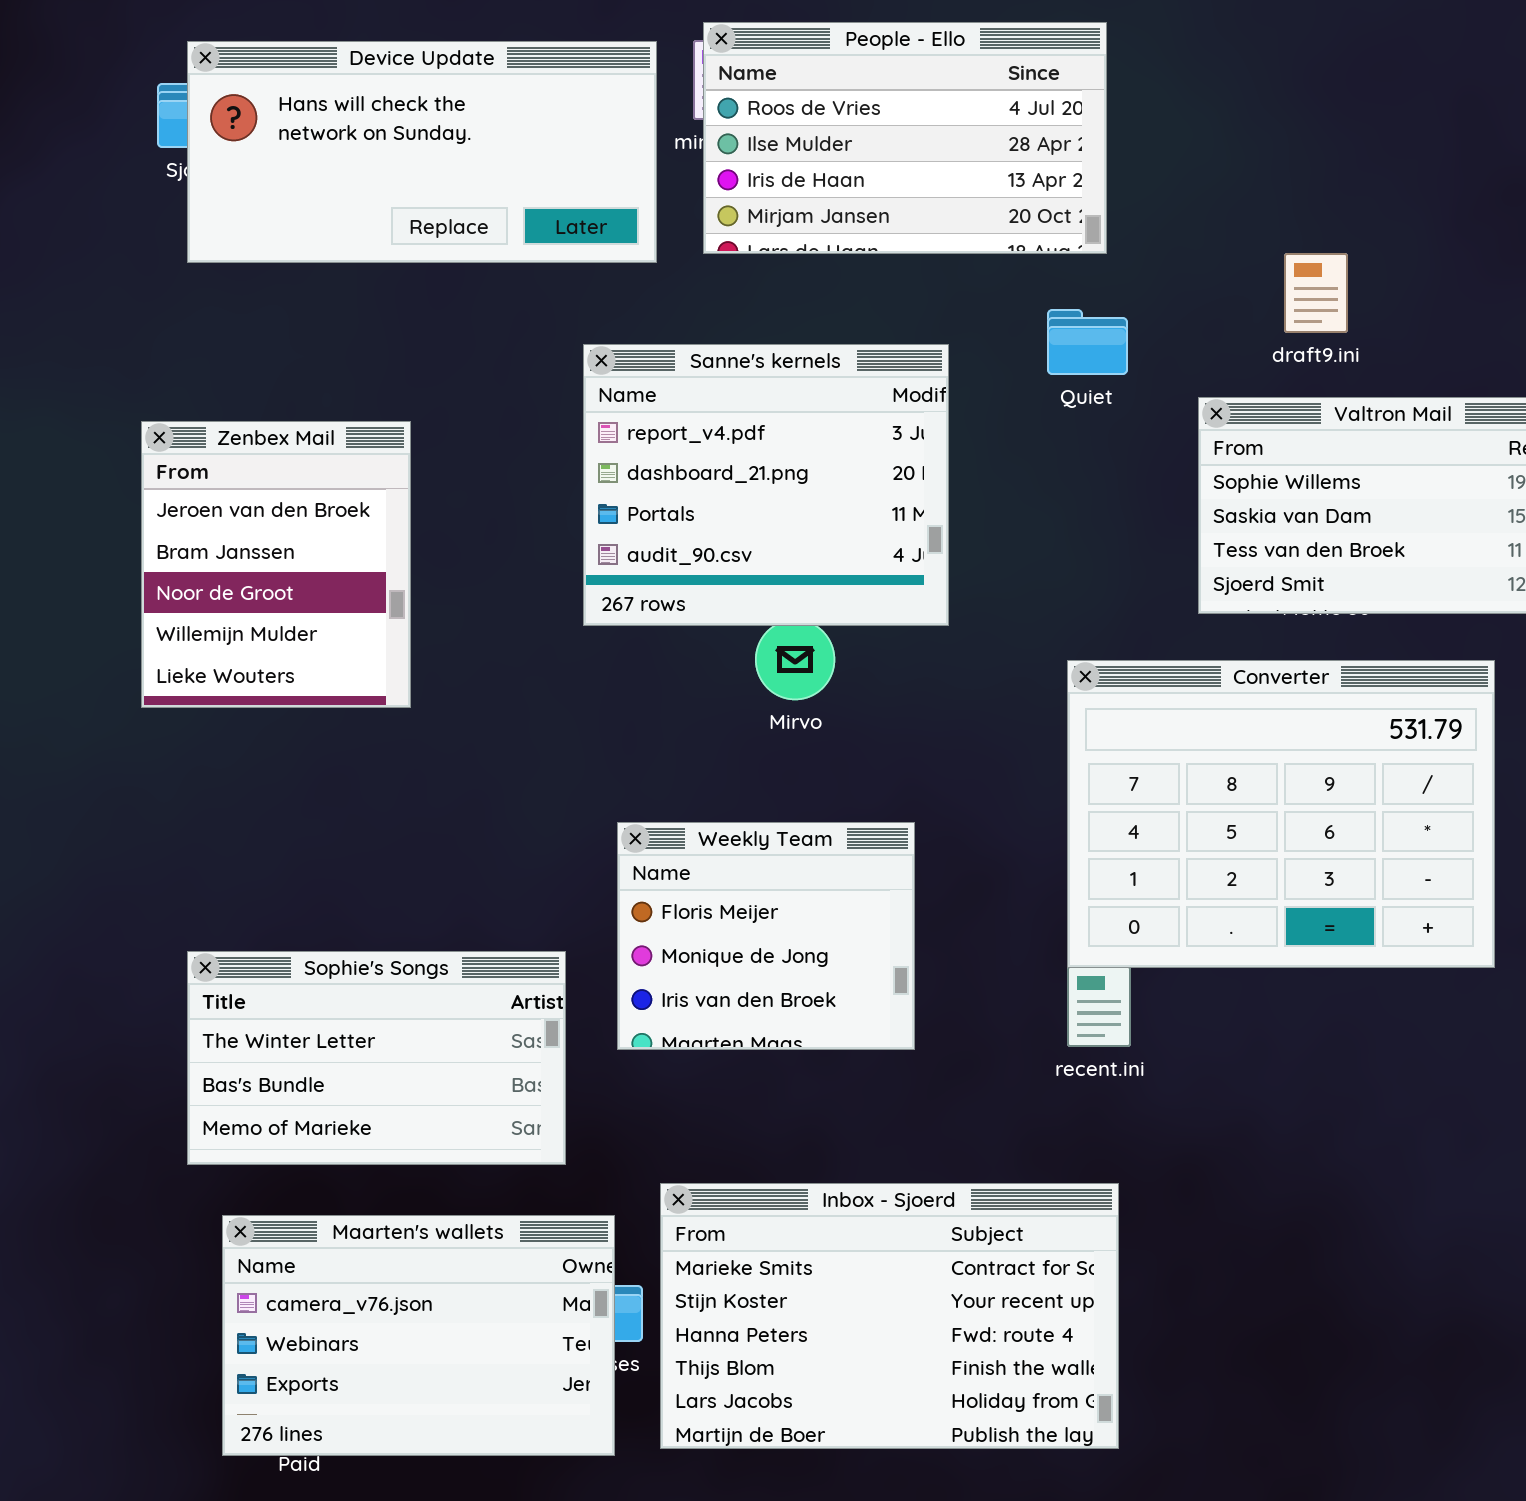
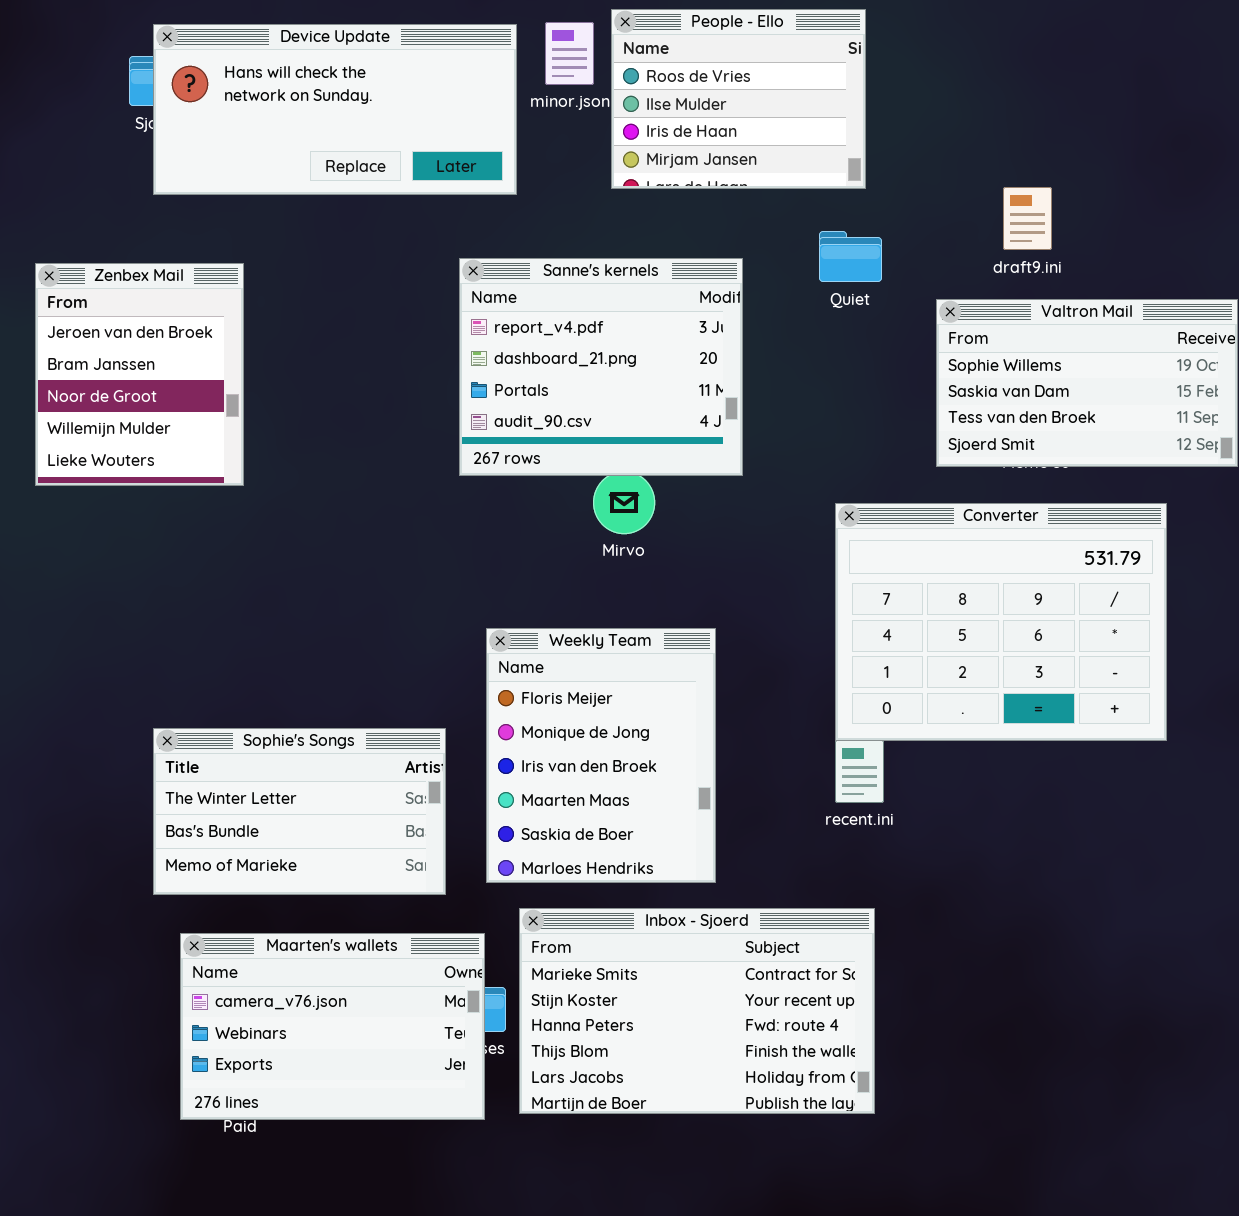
People - Ello: [703,22,1107,254] -> [611,9,866,189], resized
Zenbex Mail: [141,421,411,708] -> [35,263,244,486], moved
Weekly Team: [617,822,915,1050] -> [486,628,716,883], resized

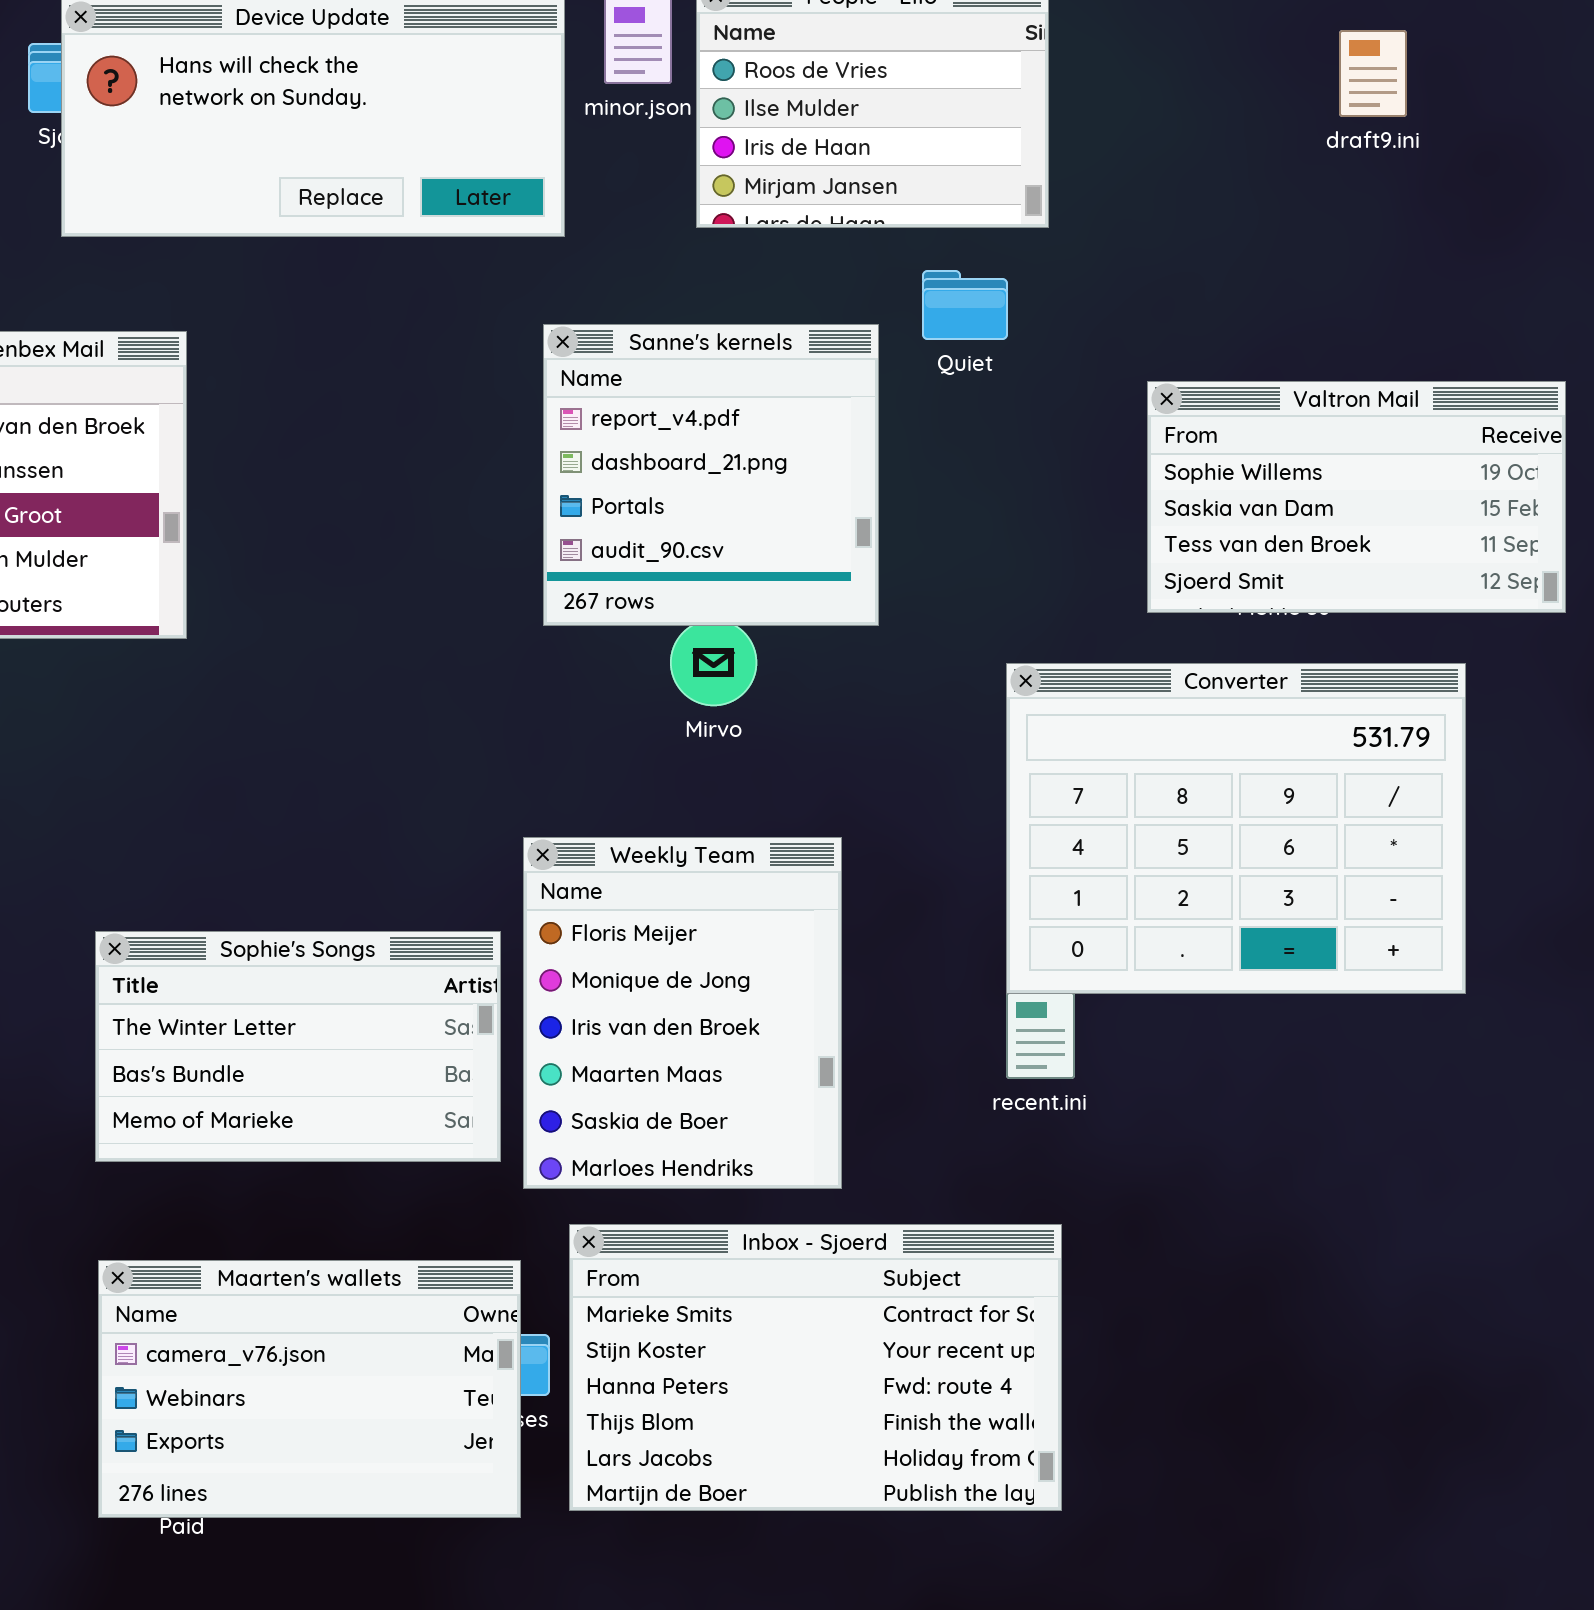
draft9.ini: [1003,187,1052,250] -> [1339,30,1407,117], moved
Quiet: [819,231,882,282] -> [922,270,1008,340], moved
Sanne's kernels: [459,258,743,476] -> [543,324,879,626], resized
Sophie's Songs: [153,728,446,895] -> [95,931,501,1162], moved

